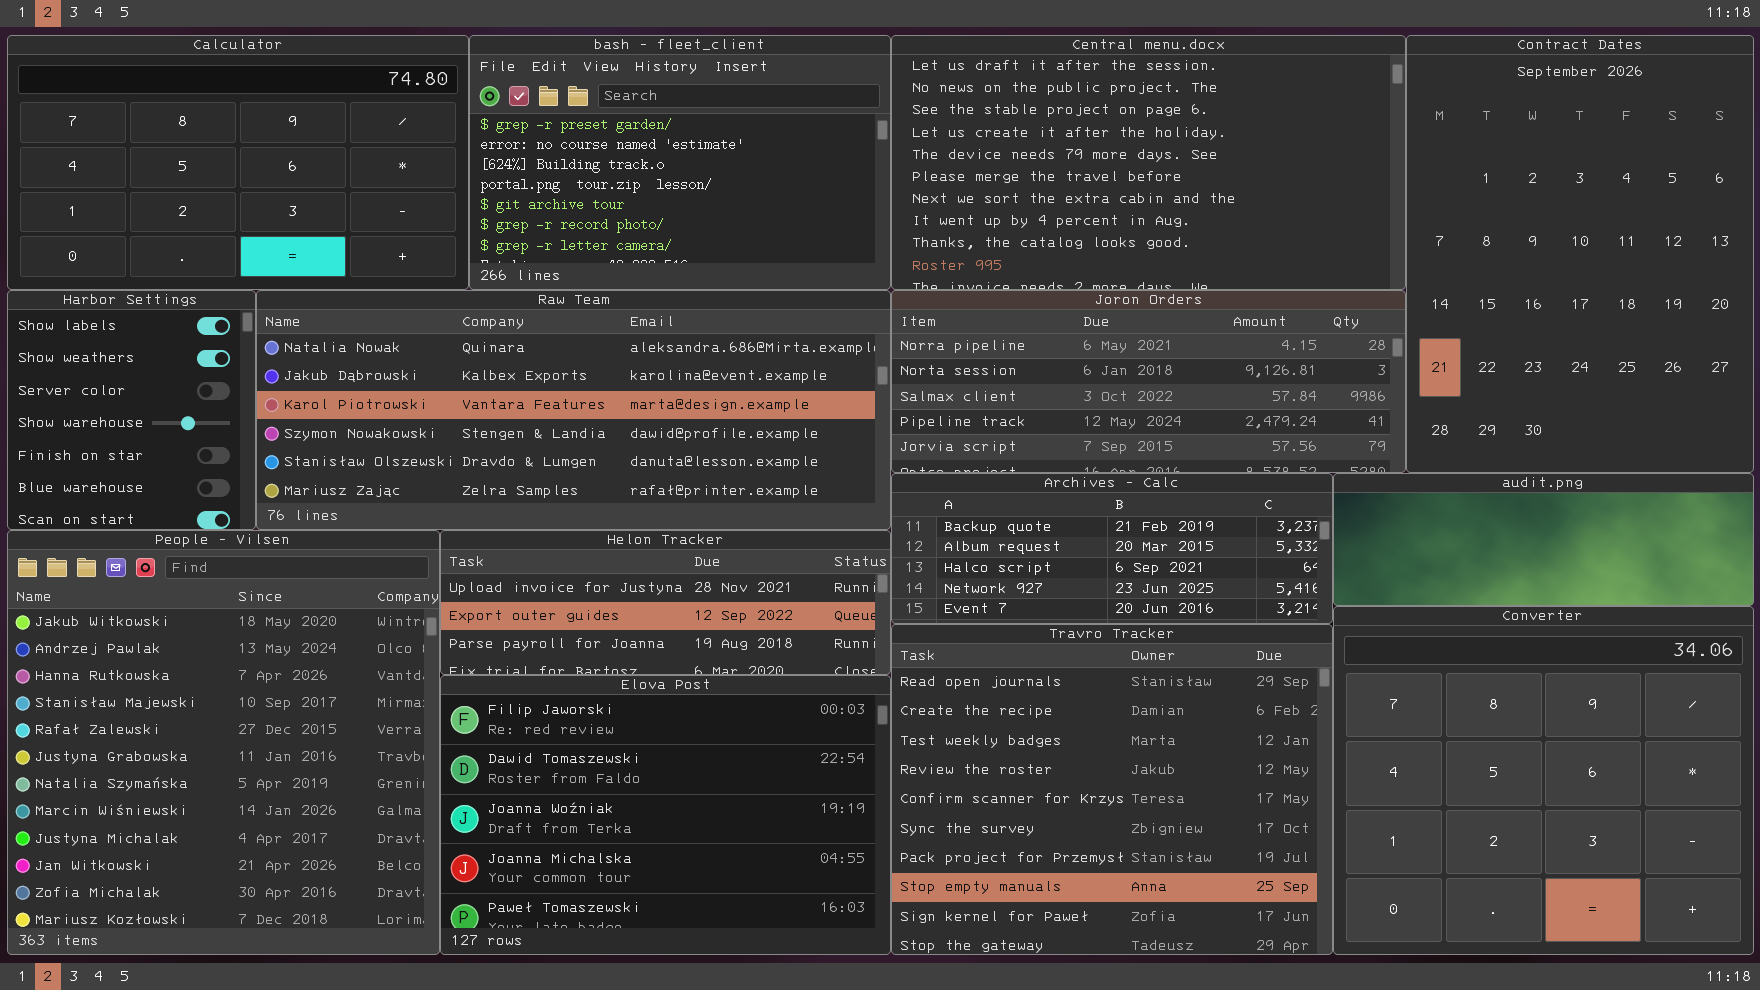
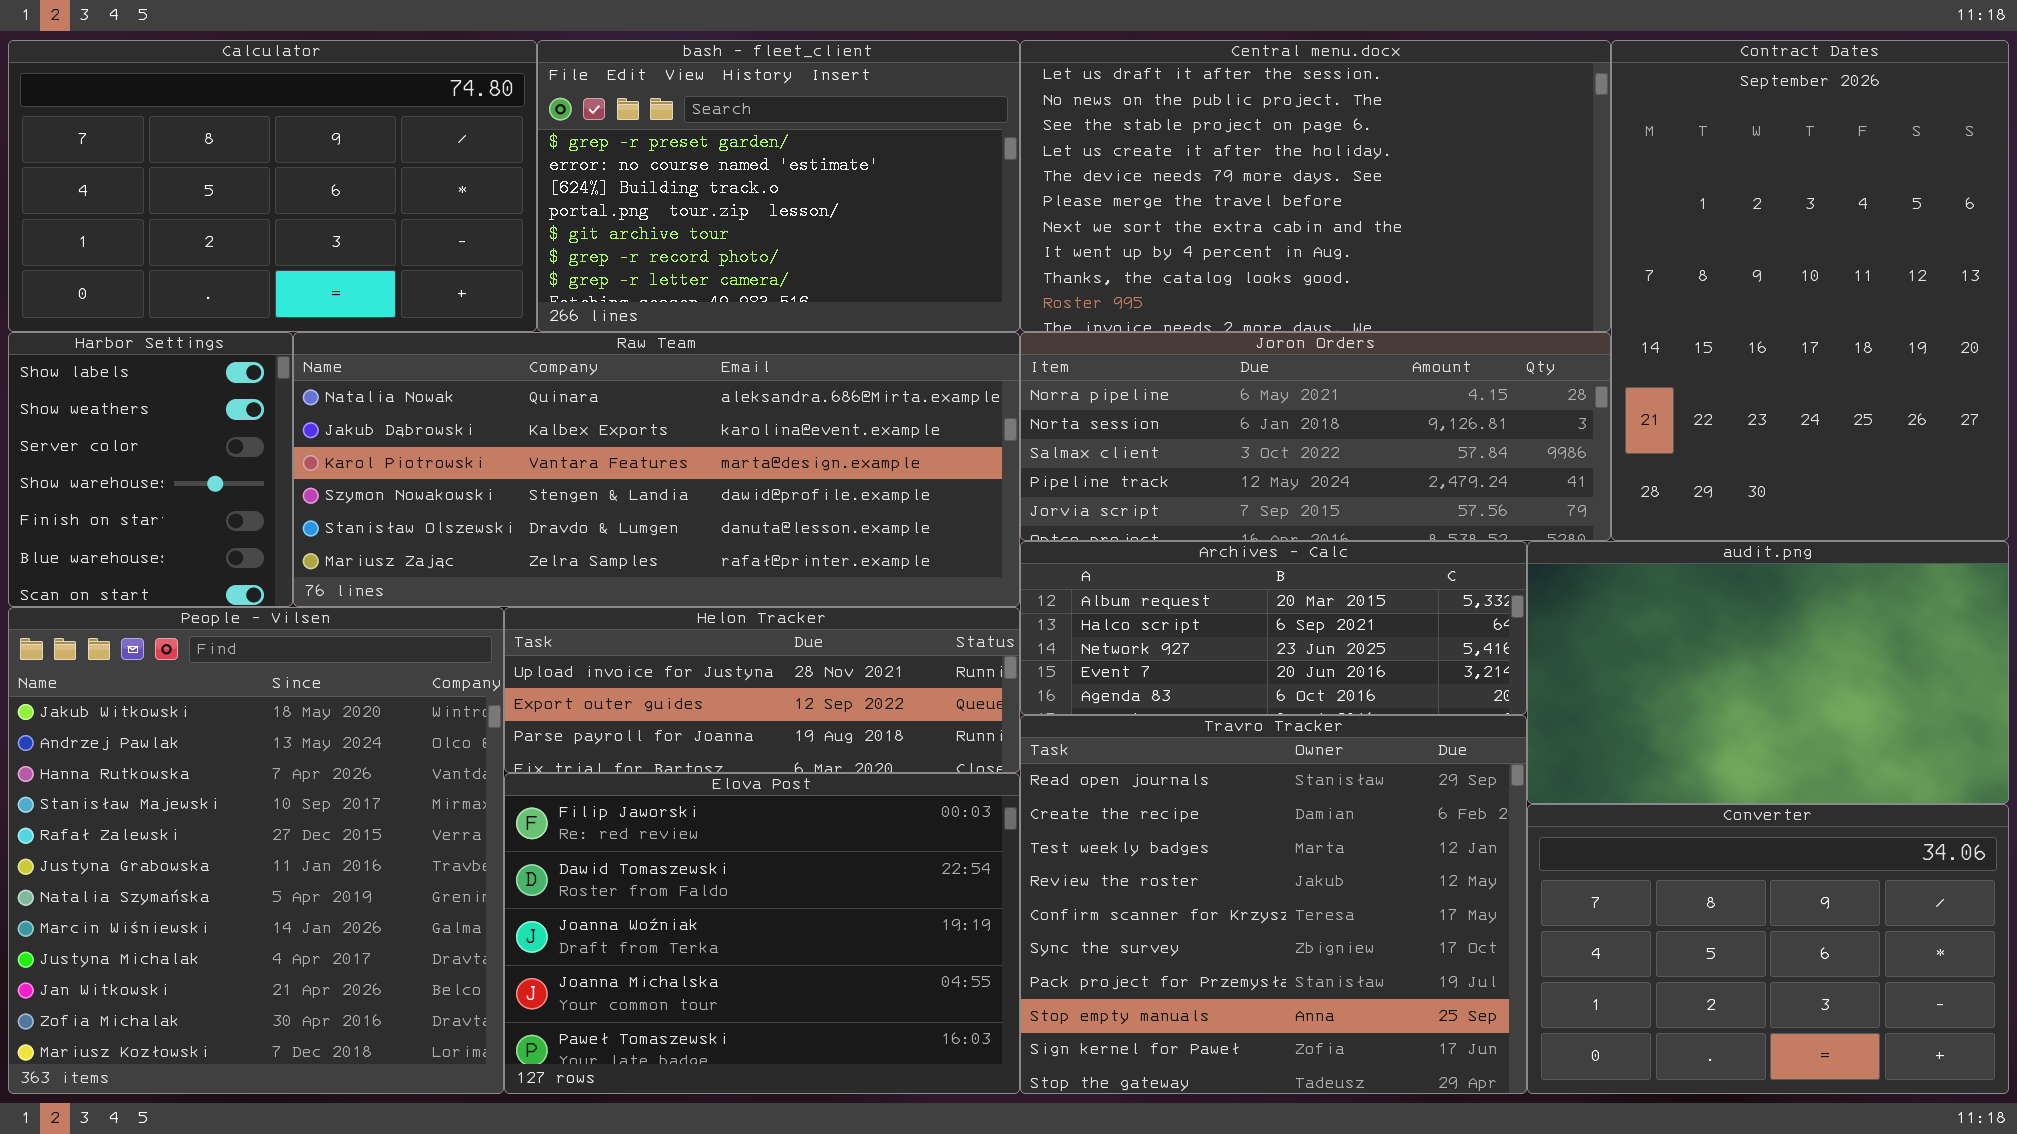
Archives - Calc: [891,473,1333,624] -> [1020,541,1527,715], scrolled down 1 row
audit.png: [1333,473,1754,606] -> [1527,541,2009,804], resized
Converter: [1333,606,1754,955] -> [1527,804,2009,1094], resized

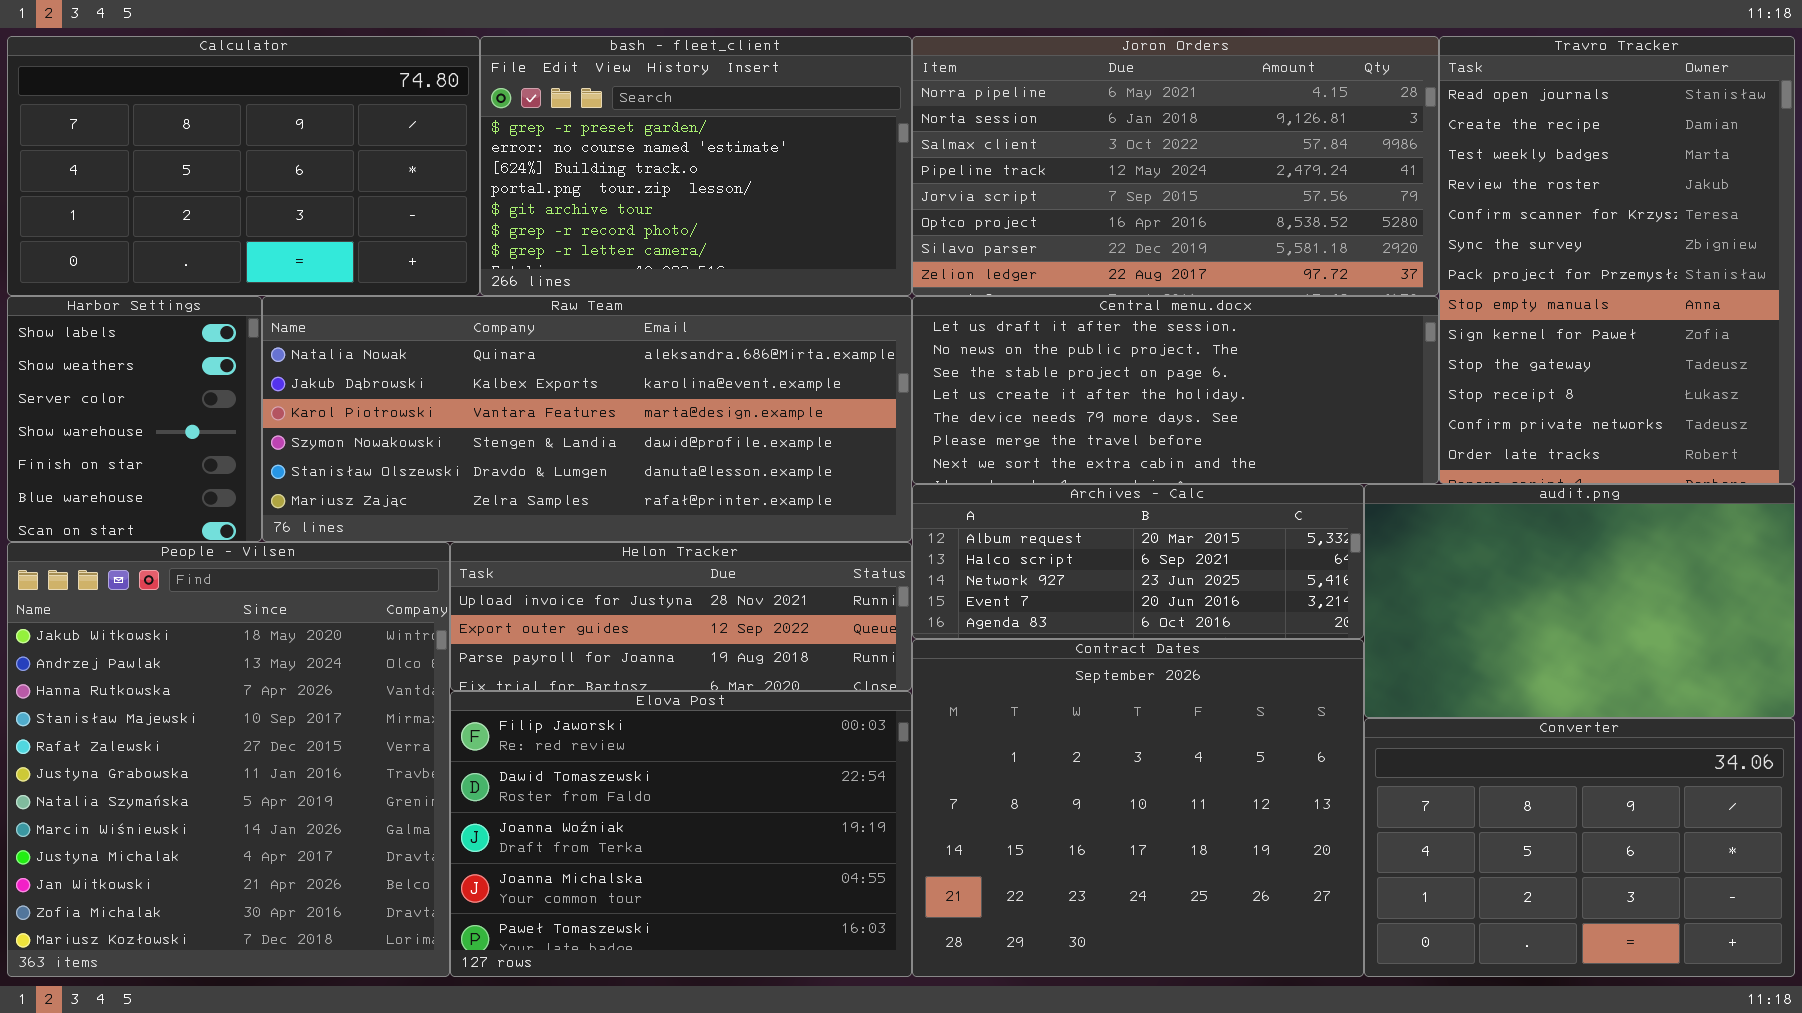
Central menu.docx: [1020,40,1611,332] -> [912,296,1439,484], moved, resized
Contract Dates: [1611,40,2009,541] -> [912,639,1364,977], moved, resized
Joron Orders: [1020,332,1611,541] -> [912,36,1439,296], moved, resized
Travro Tracker: [1020,715,1527,1094] -> [1439,36,1795,484], moved, resized

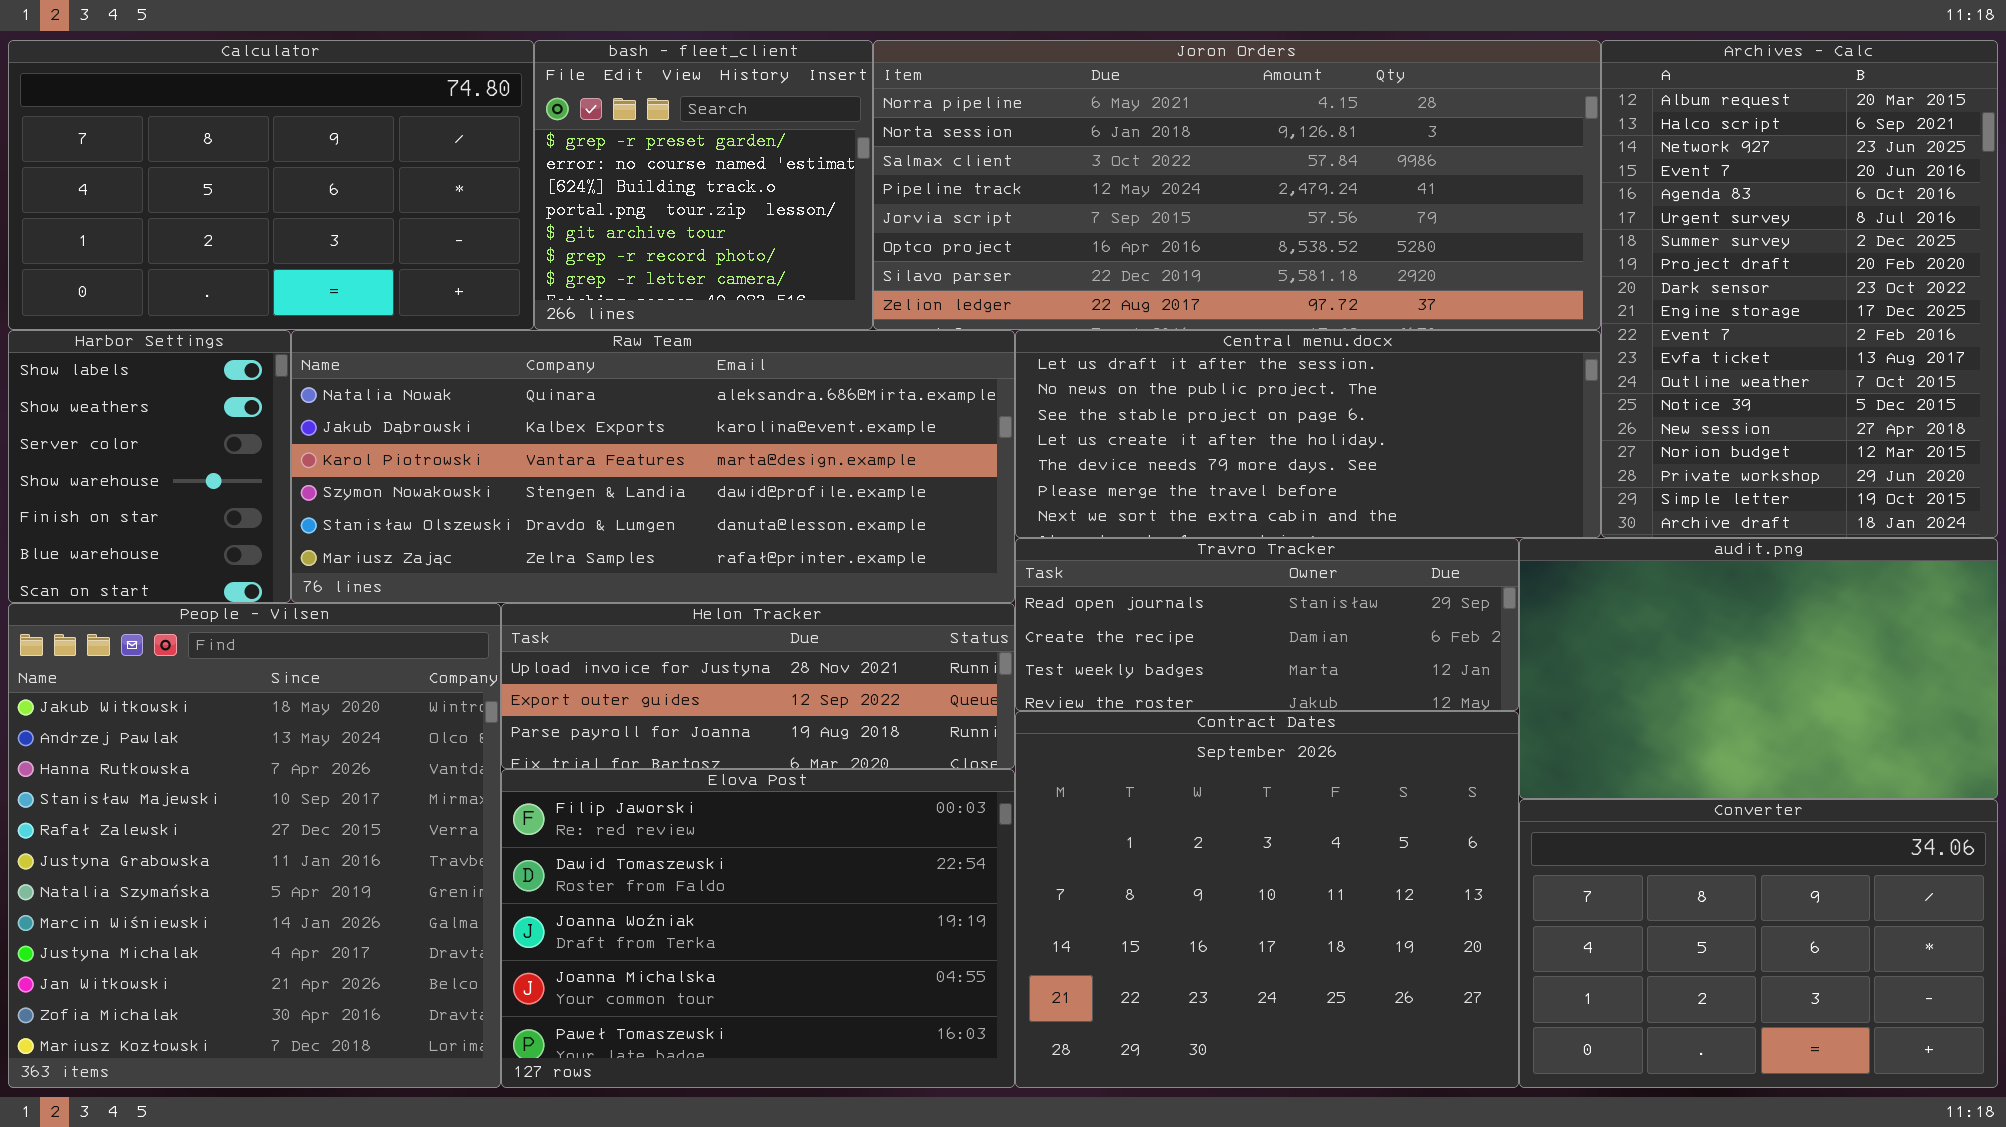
bash - fleet_client: [480,36,912,296] -> [534,40,873,330], resized
Joron Orders: [912,36,1439,296] -> [873,40,1601,330], resized
Travro Tracker: [1439,36,1795,484] -> [1015,538,1519,711], moved, resized
Archives - Calc: [912,484,1364,639] -> [1601,40,1998,538], moved, resized

